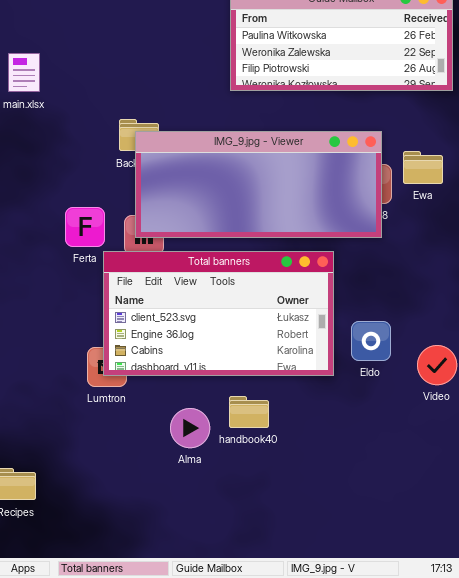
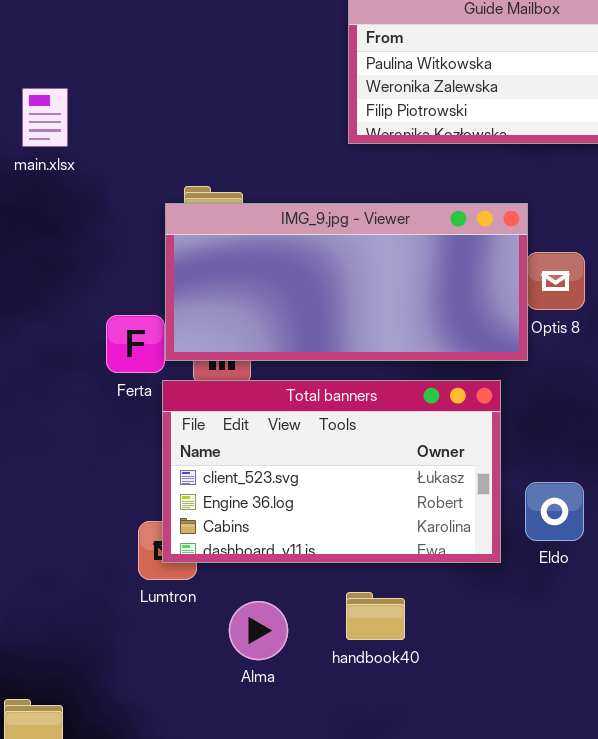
IMG_9.jpg - Viewer: [135,131,382,238] -> [165,203,528,361], moved
Alma: [170,408,210,448] -> [229,601,288,660], moved

